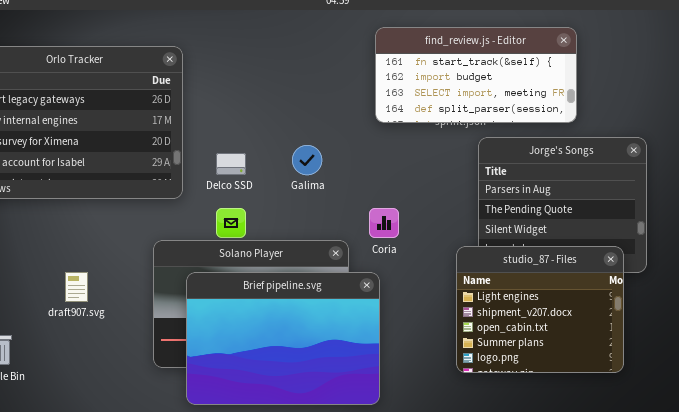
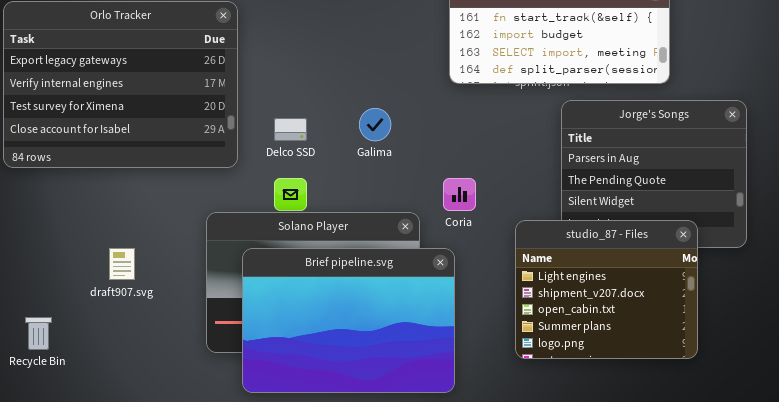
studio_87 - Files: [456,246,624,373] -> [515,220,698,359], moved

